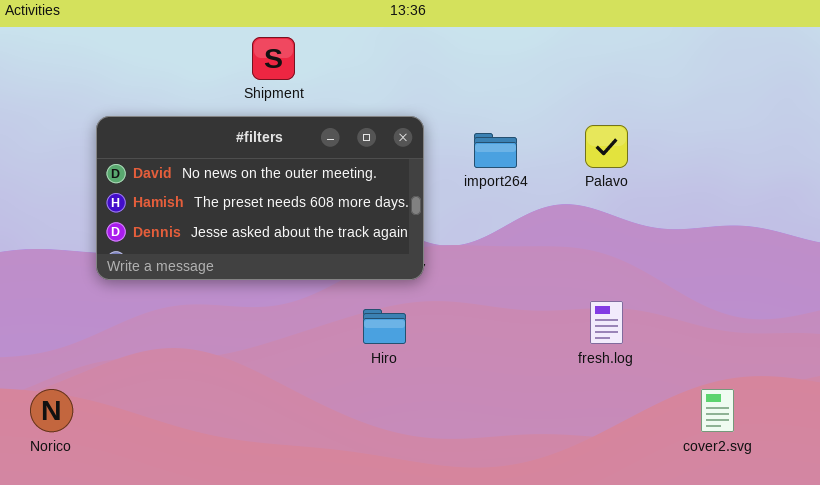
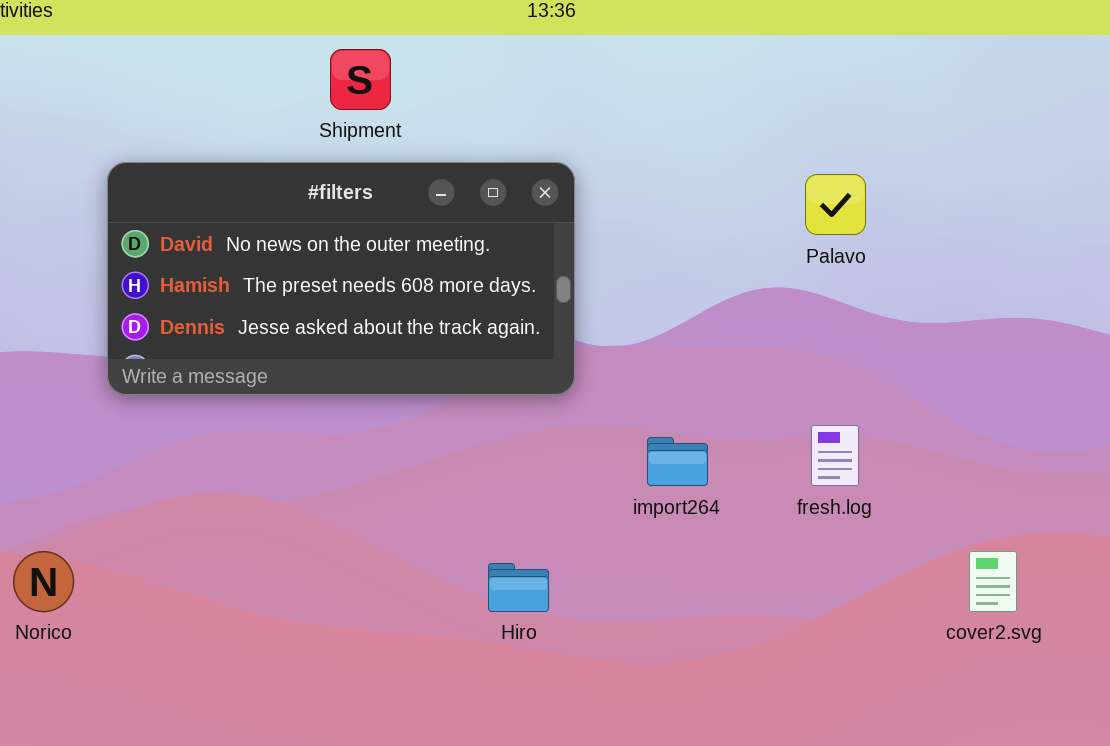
import264: [474,133,517,168] -> [647,437,708,486], moved
Hiro: [363,309,406,344] -> [488,563,549,612], moved

